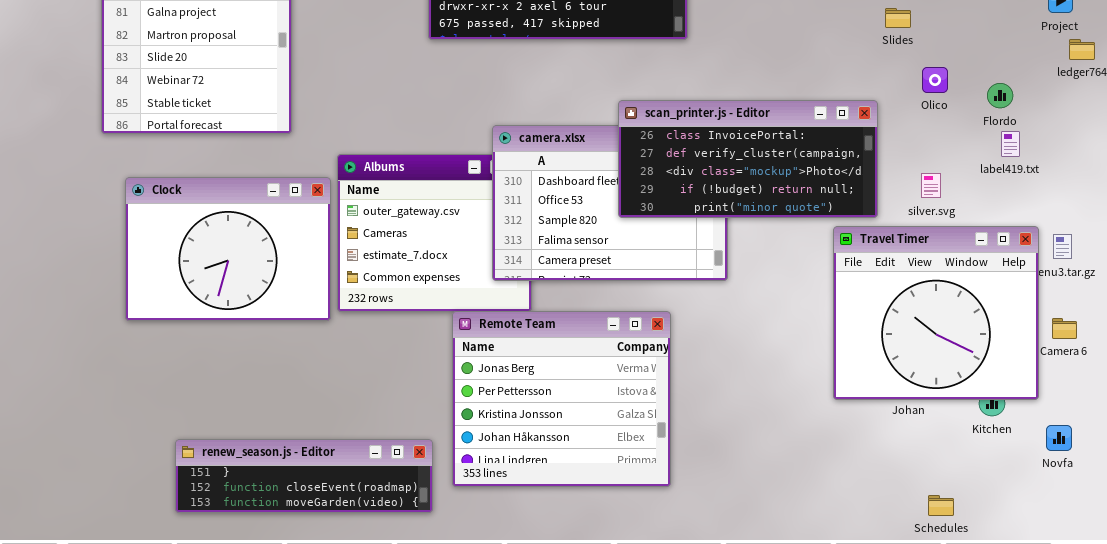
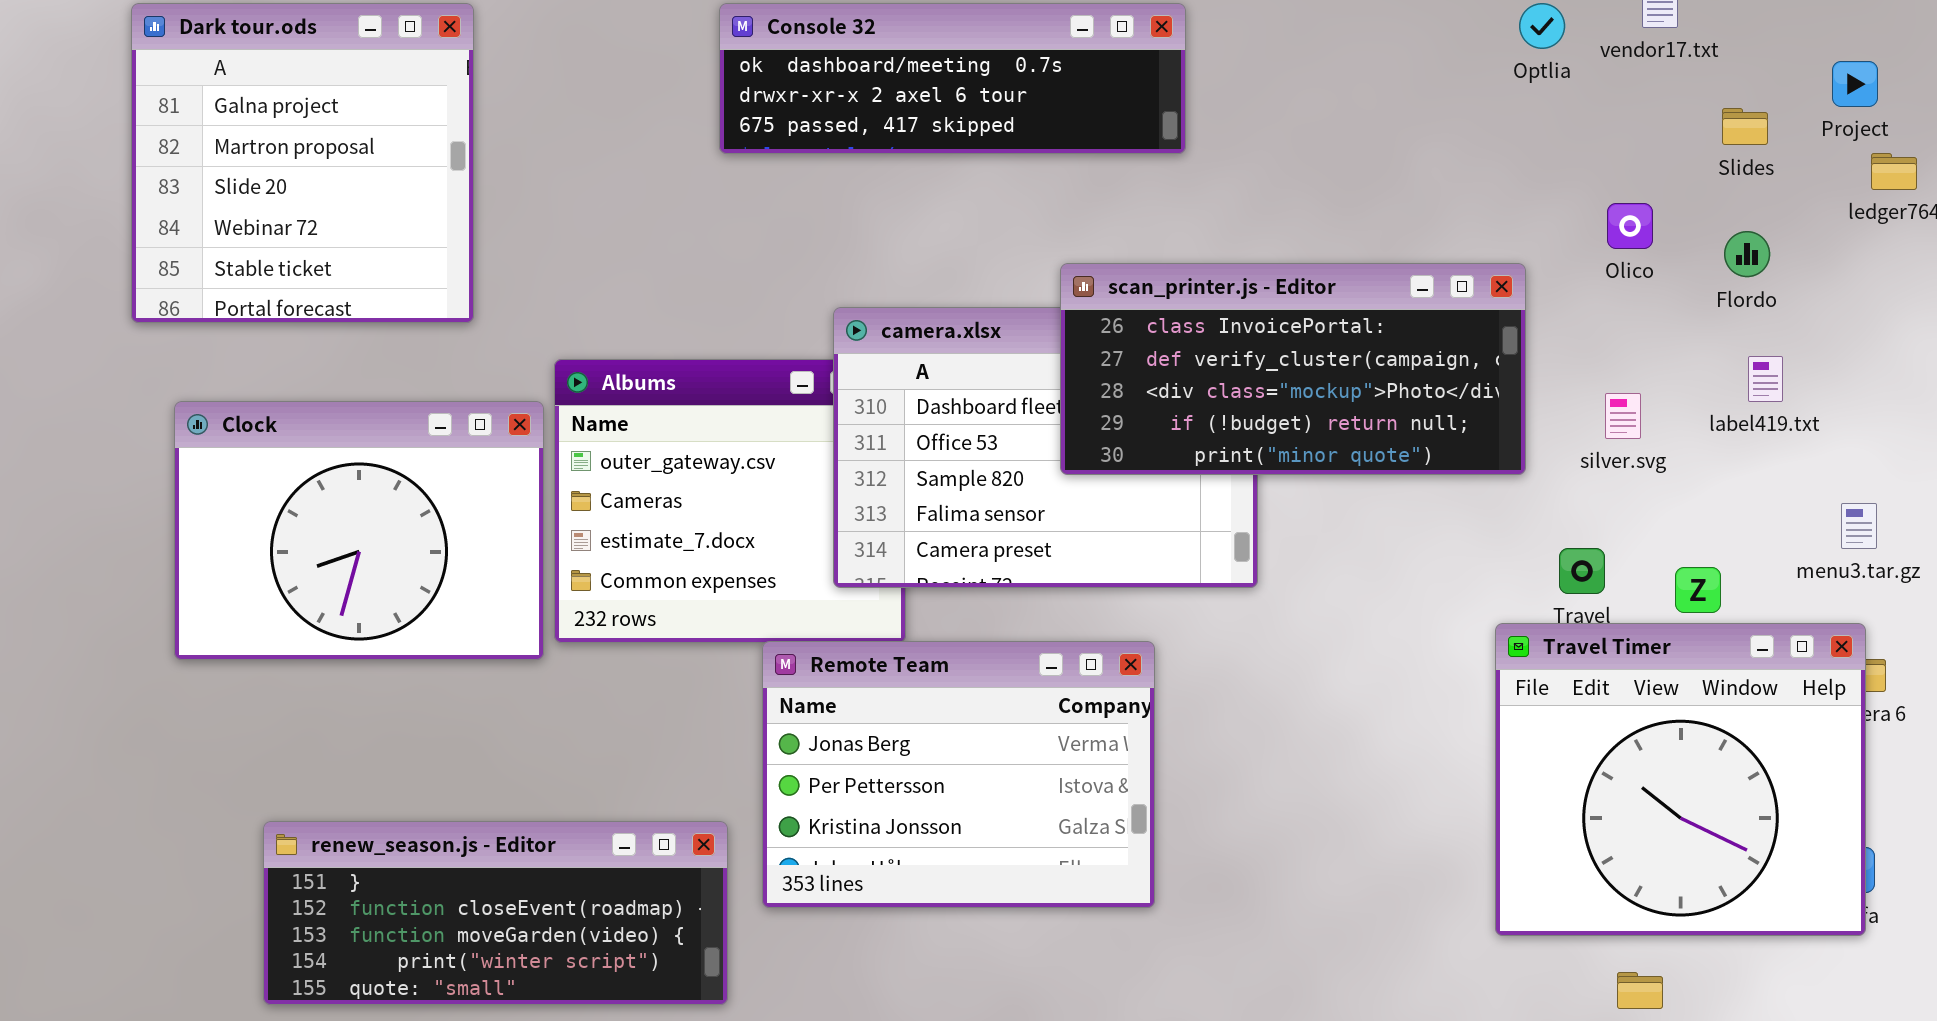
Slides: [885,8,911,28] -> [1722,108,1768,145], moved
label419.txt: [1001,131,1020,157] -> [1748,356,1783,402], moved
Travel Timer: [833,226,1039,400] -> [1495,623,1866,936], moved
Remote Team: [452,311,671,487] -> [762,641,1155,908], resized
renew_season.js - Editor: [175,439,433,513] -> [263,821,728,1005], resized

